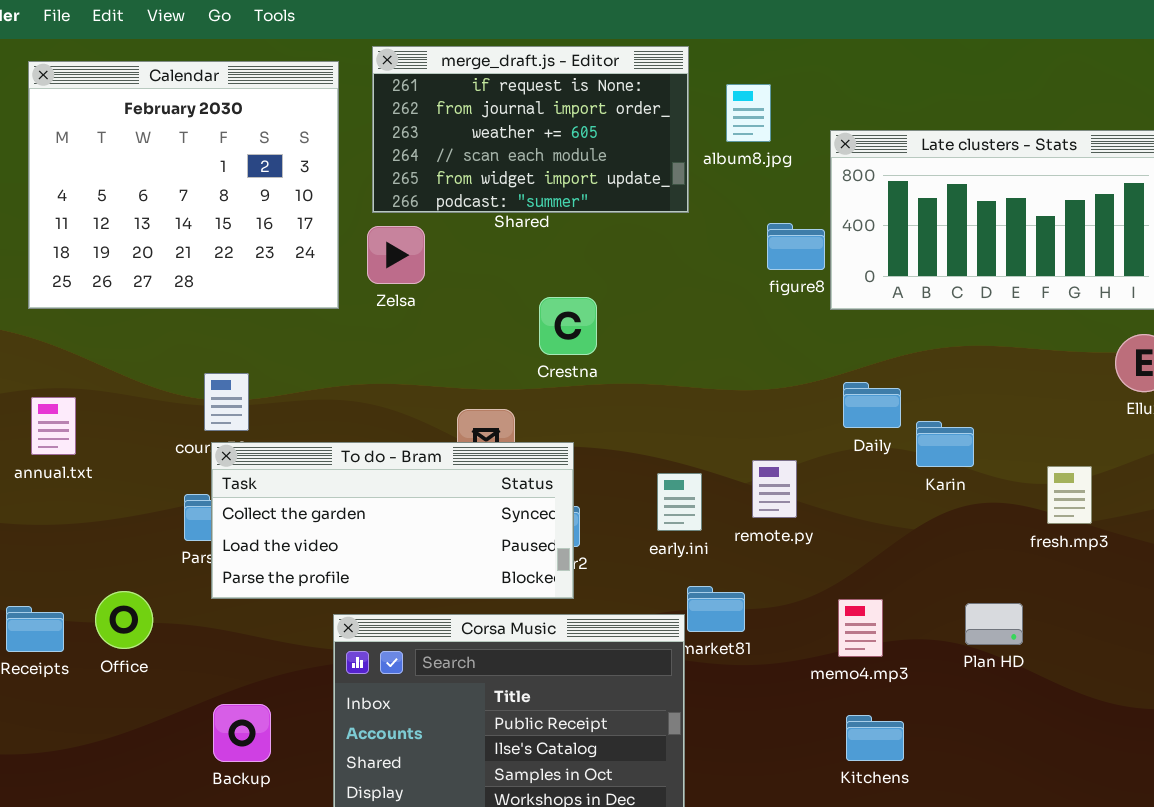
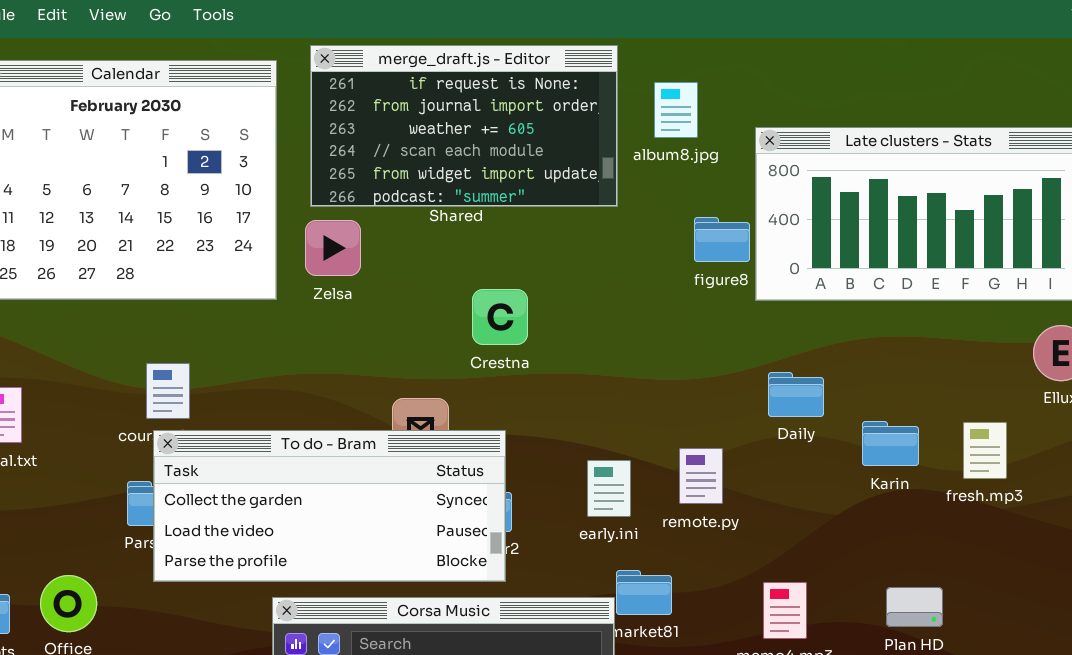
Karin: [916,421,974,467] -> [862,421,919,466], moved
fresh.mp3: [1047,466,1092,524] -> [963,422,1007,479], moved

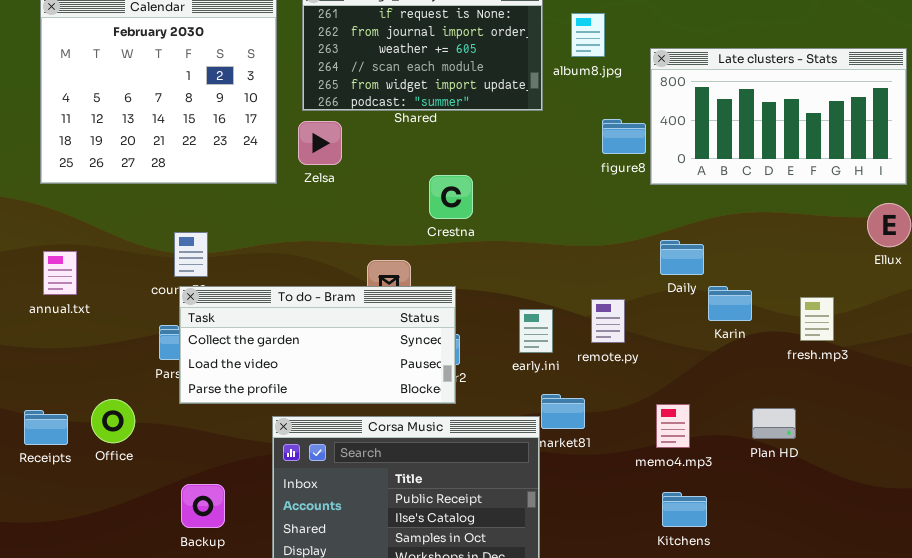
Karin: [862,421,919,466] -> [708,286,752,321], moved
fresh.mp3: [963,422,1007,479] -> [800,297,834,341], moved

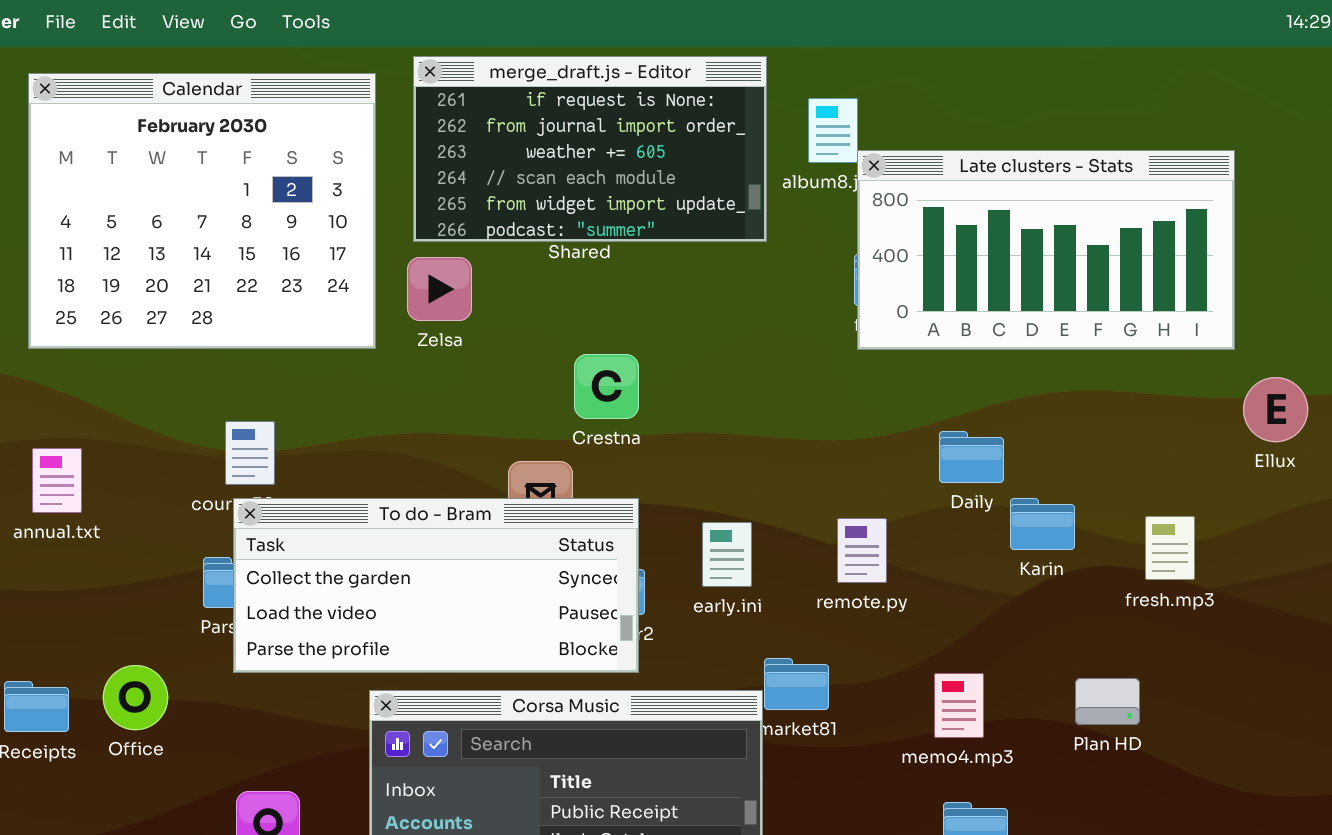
Late clusters - Stats: [650,48,907,185] -> [857,150,1235,350], moved
Crestna: [429,175,473,219] -> [574,354,639,419], moved
early.ini: [519,309,553,353] -> [702,522,752,587], moved

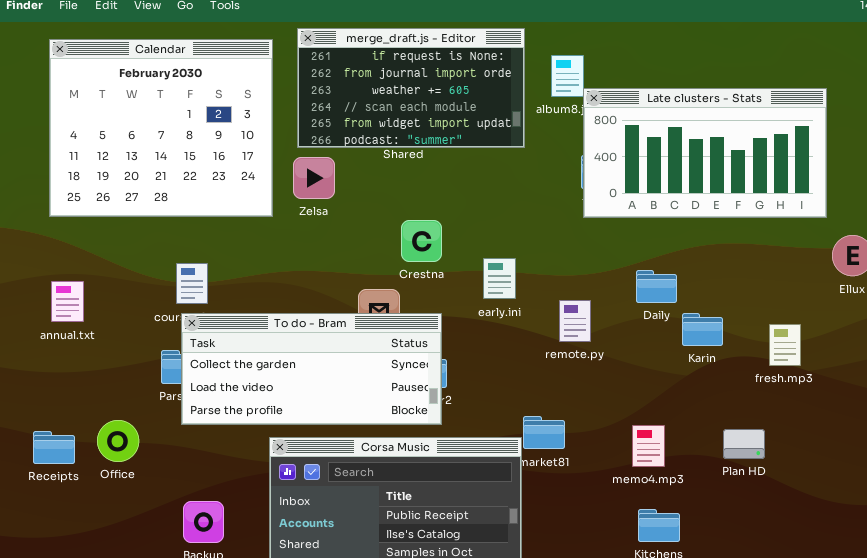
remote.py: [837,518,887,583] -> [559,300,591,342], moved
early.ini: [702,522,752,587] -> [483,258,516,299], moved

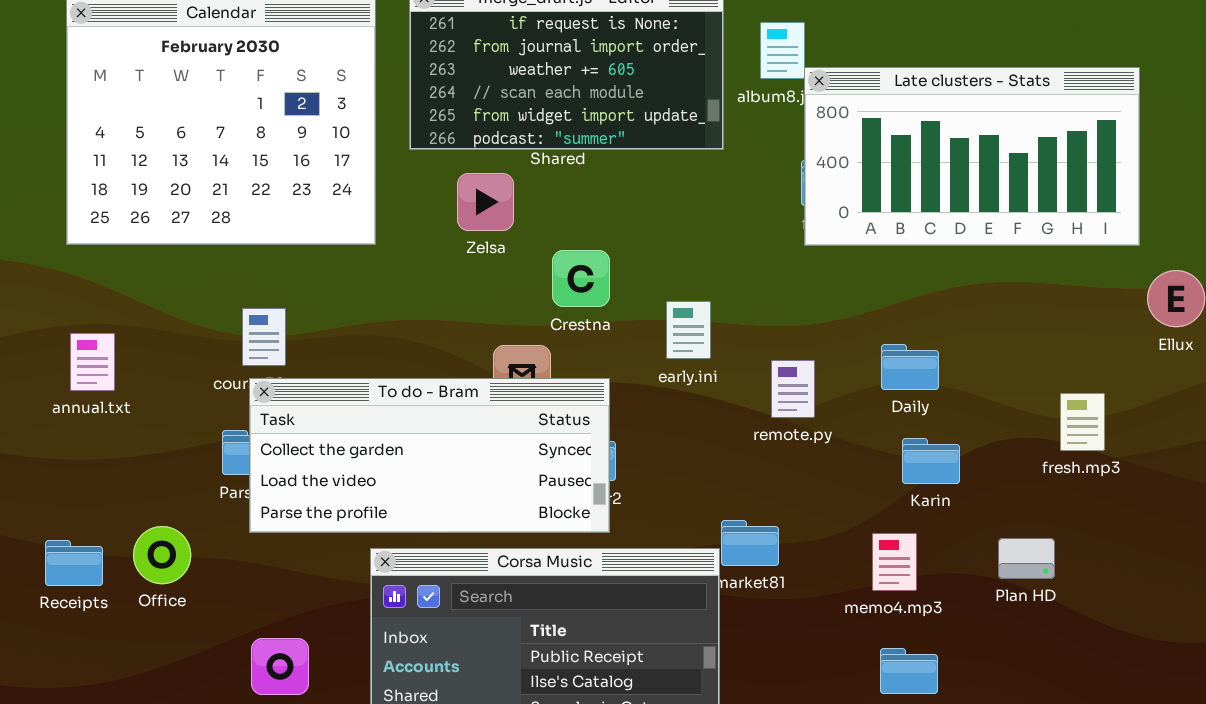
Zelsa: [293,157,335,199] -> [457,173,514,231], moved
Daily: [636,270,677,303] -> [881,344,939,390], moved
Karin: [682,313,723,346] -> [902,438,960,484], moved

